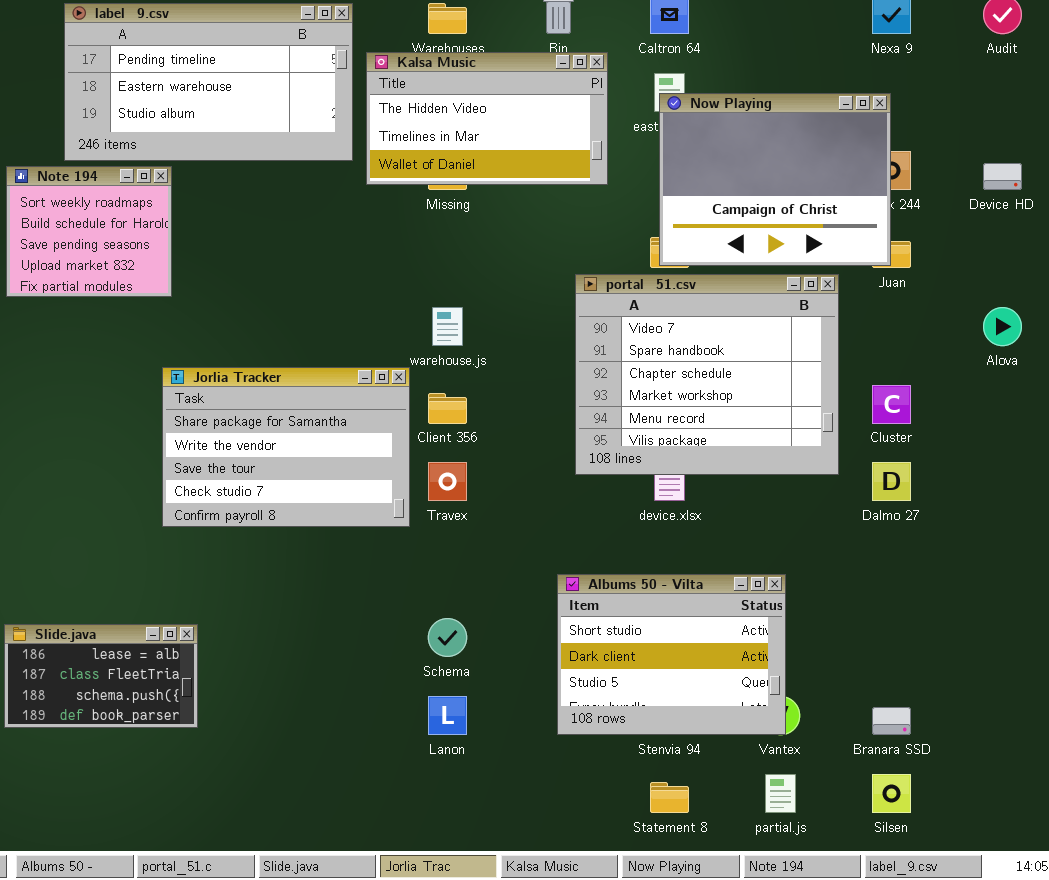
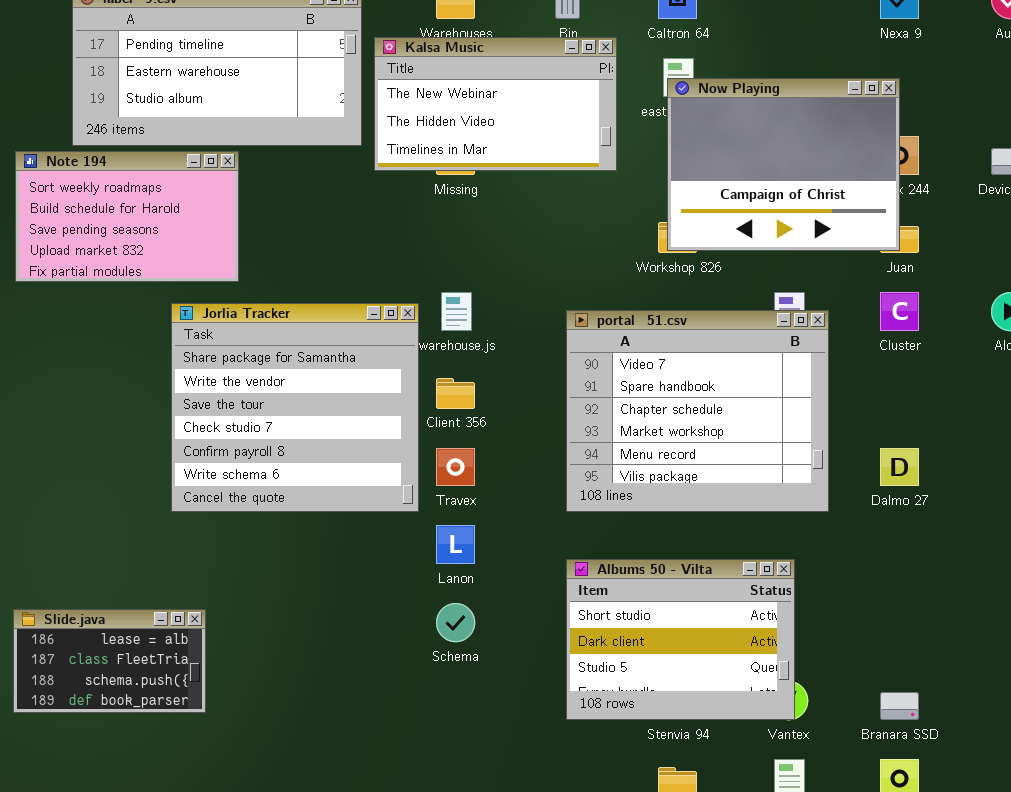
Kalsa Music: [366,52,608,185] -> [374,37,617,171], scrolled up 1 row
Note 194: [6,166,172,297] -> [15,151,239,282], resized
portal_51.csv: [575,274,839,475] -> [566,310,829,512], moved
Jorlia Tracker: [162,367,410,527] -> [171,303,419,512], resized
Cluster: [872,385,911,424] -> [880,292,919,331], moved
Lanon: [428,696,467,735] -> [436,525,475,564], moved

